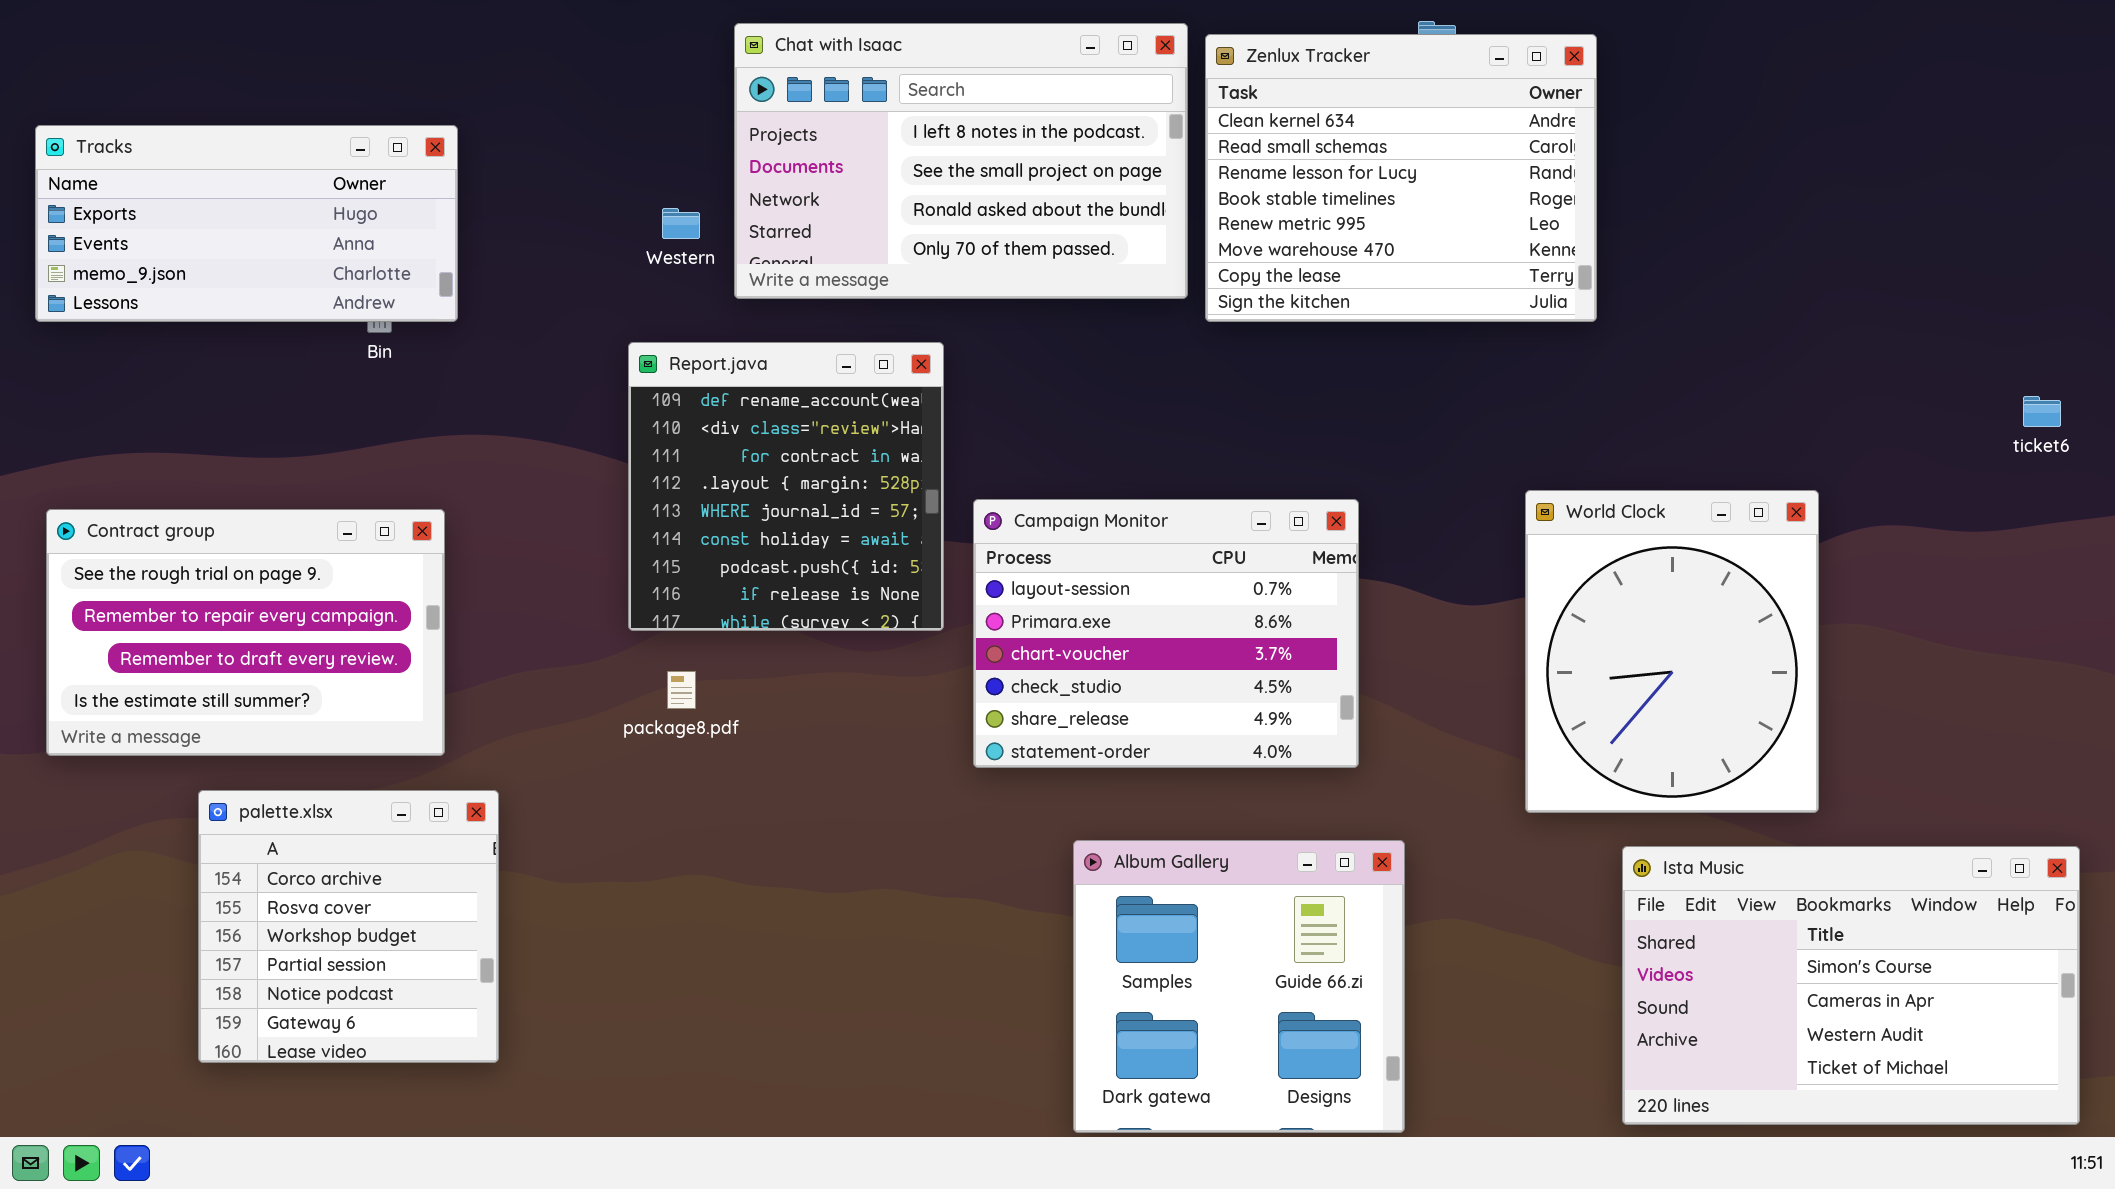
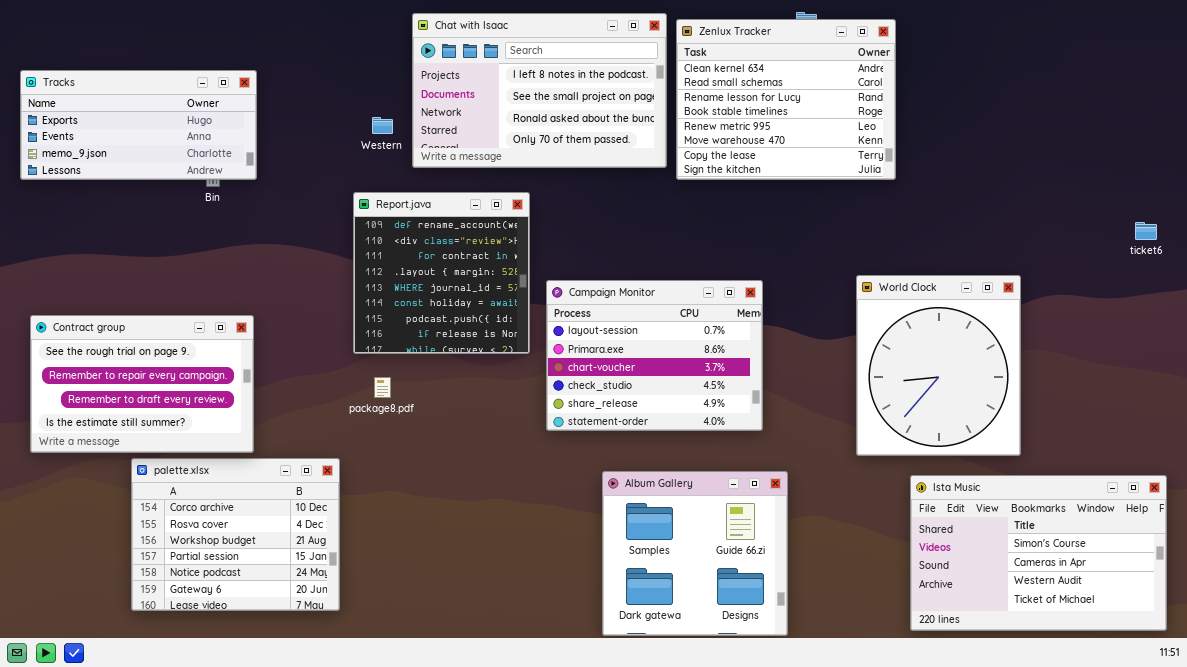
Contract group: [46,509,445,756] -> [30,315,254,453], moved
palette.xlsx: [198,790,499,1063] -> [131,458,340,611], moved, resized

